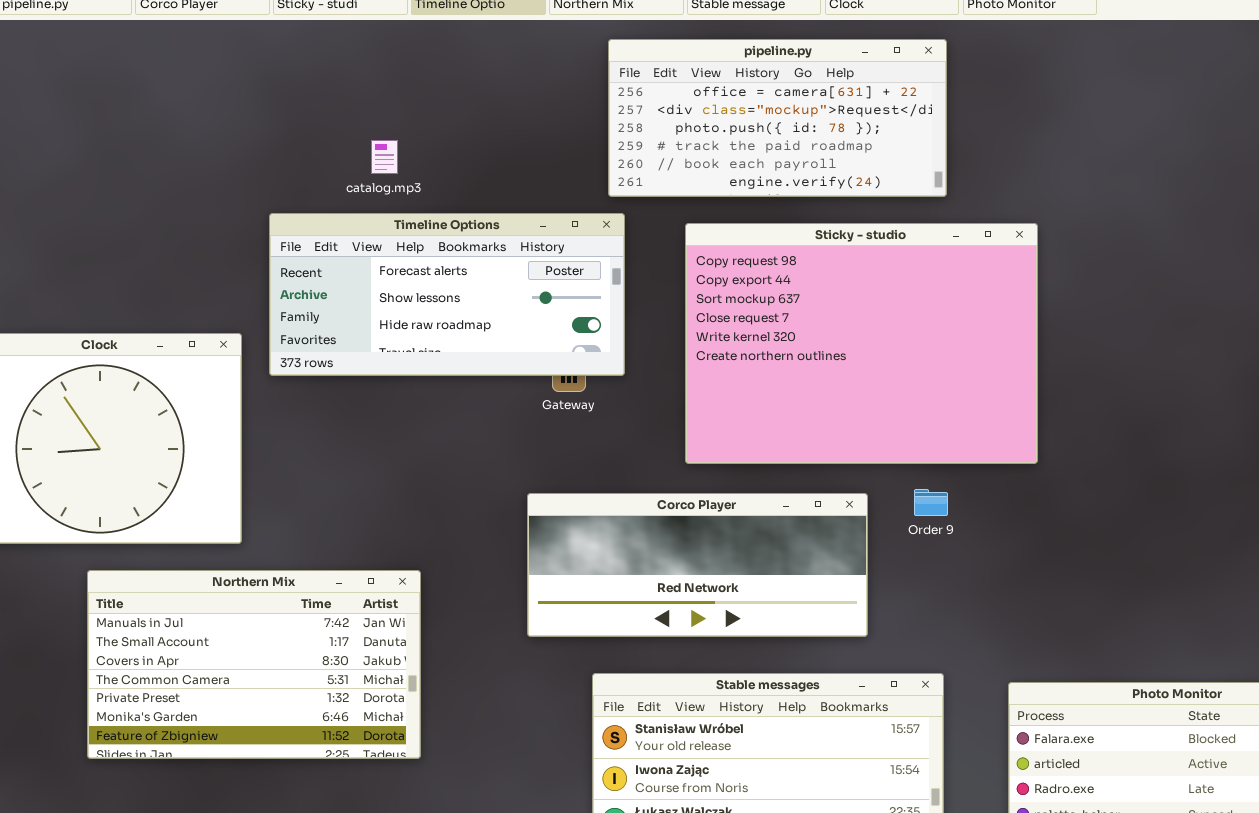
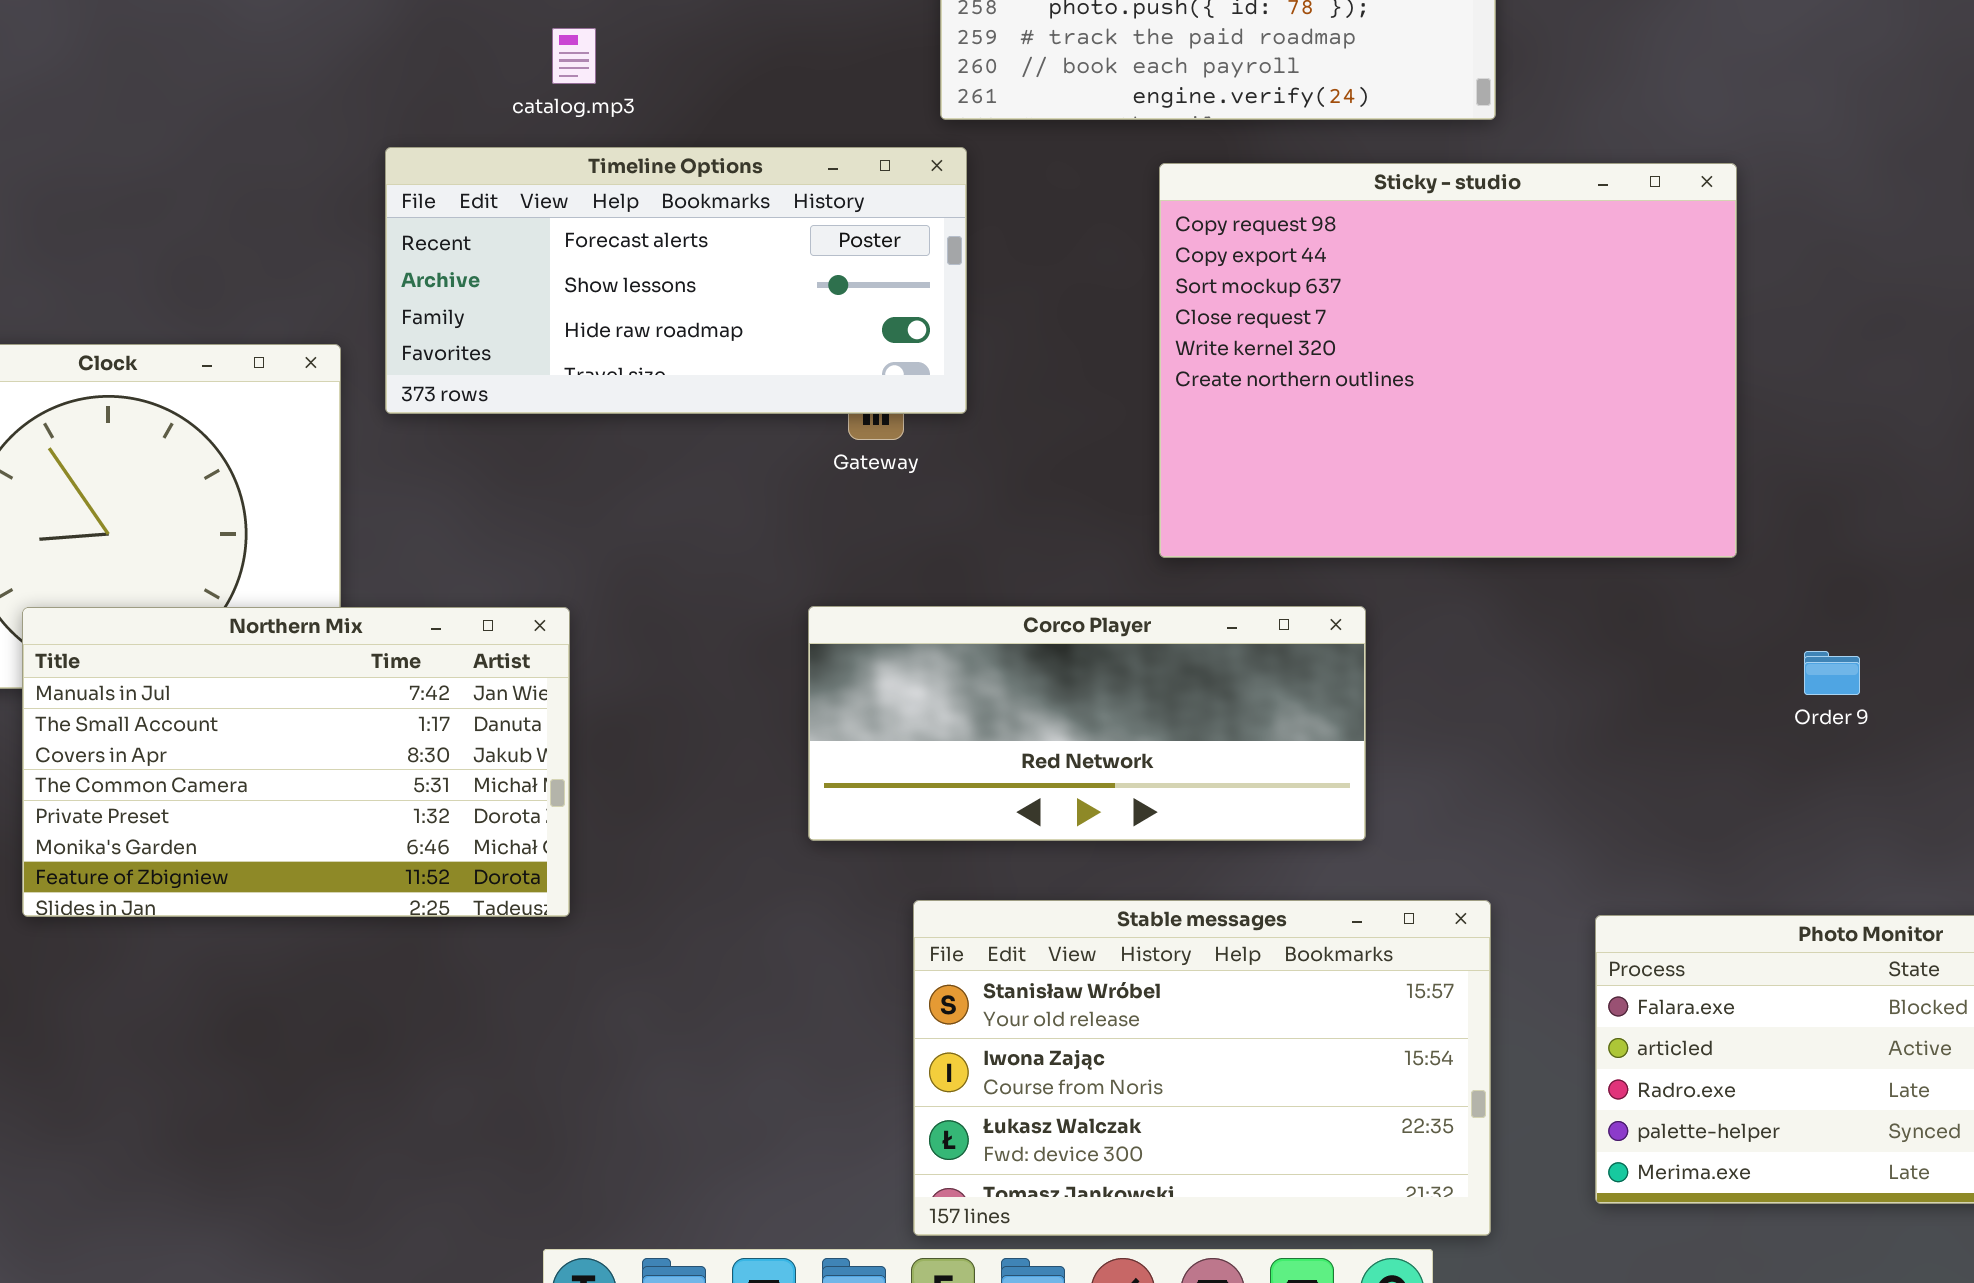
Sticky - studio: [685,223,1038,464] -> [1159,163,1737,558], moved
Order 9: [914,489,948,516] -> [1804,651,1860,695], moved
Northern Mix: [87,570,421,759] -> [22,607,570,917], moved

